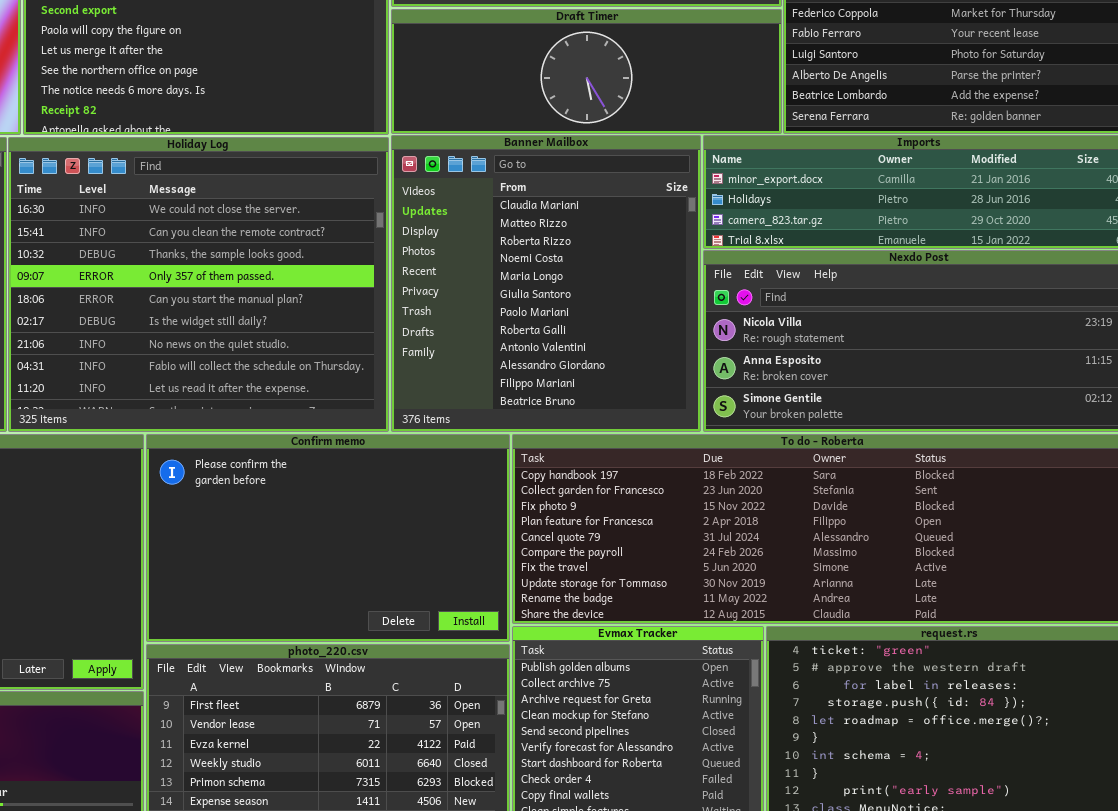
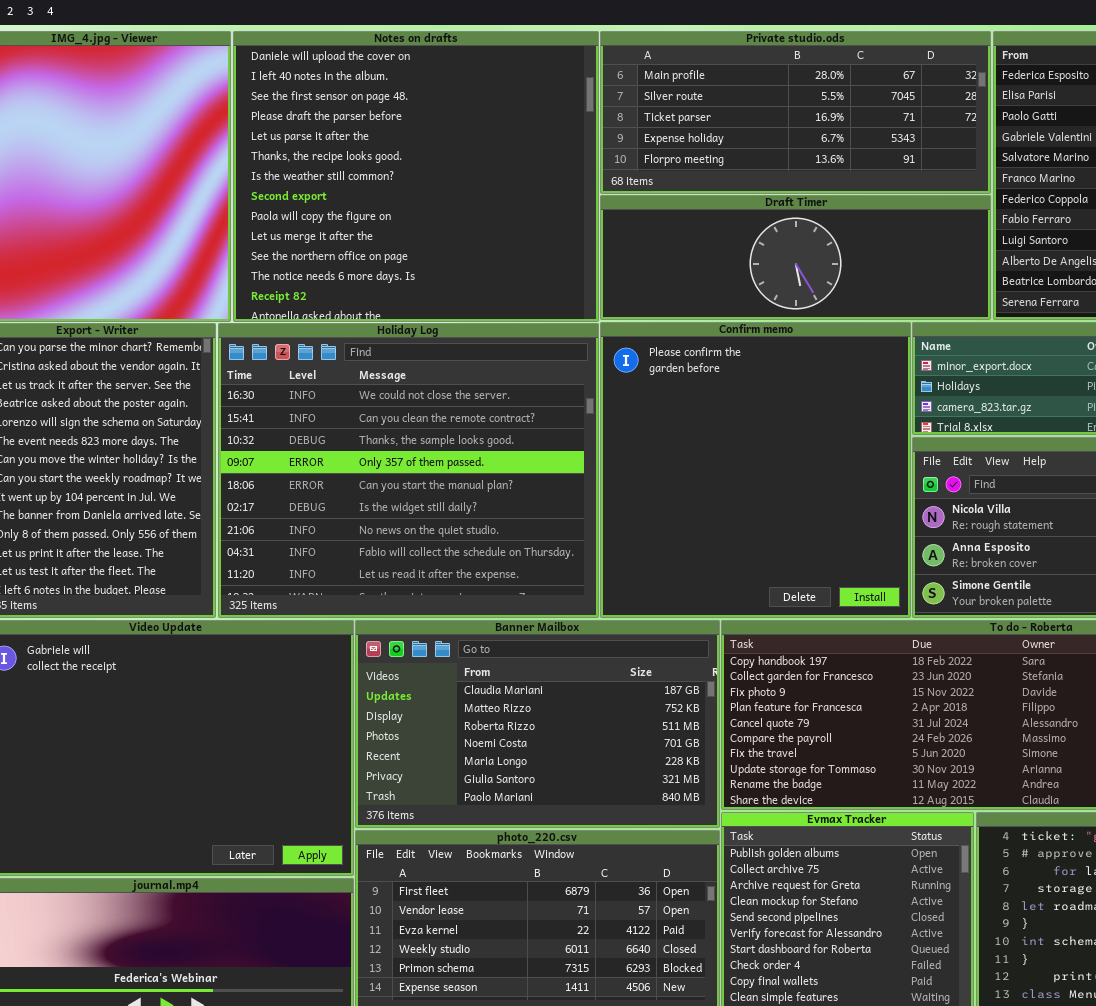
Banner Mailbox: [391,135,701,432] -> [355,620,720,828], moved, resized
Confirm memo: [146,434,510,642] -> [600,322,911,618], moved, resized

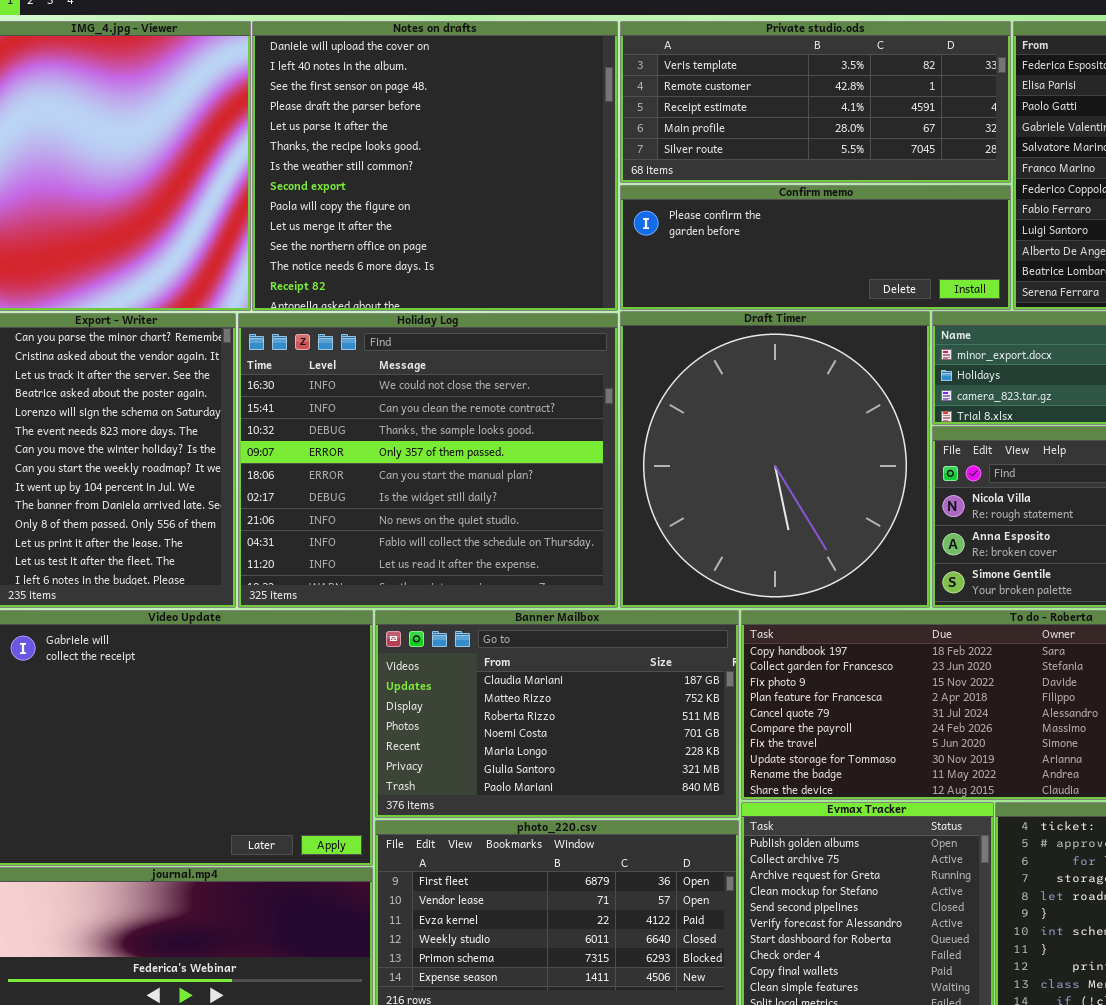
Private studio.ods: [600,31,991,194] -> [620,21,1011,183], scrolled up 3 rows
Draft Timer: [600,195,991,320] -> [620,311,930,608], moved, resized
Confirm memo: [600,322,911,618] -> [620,185,1011,310], moved, resized

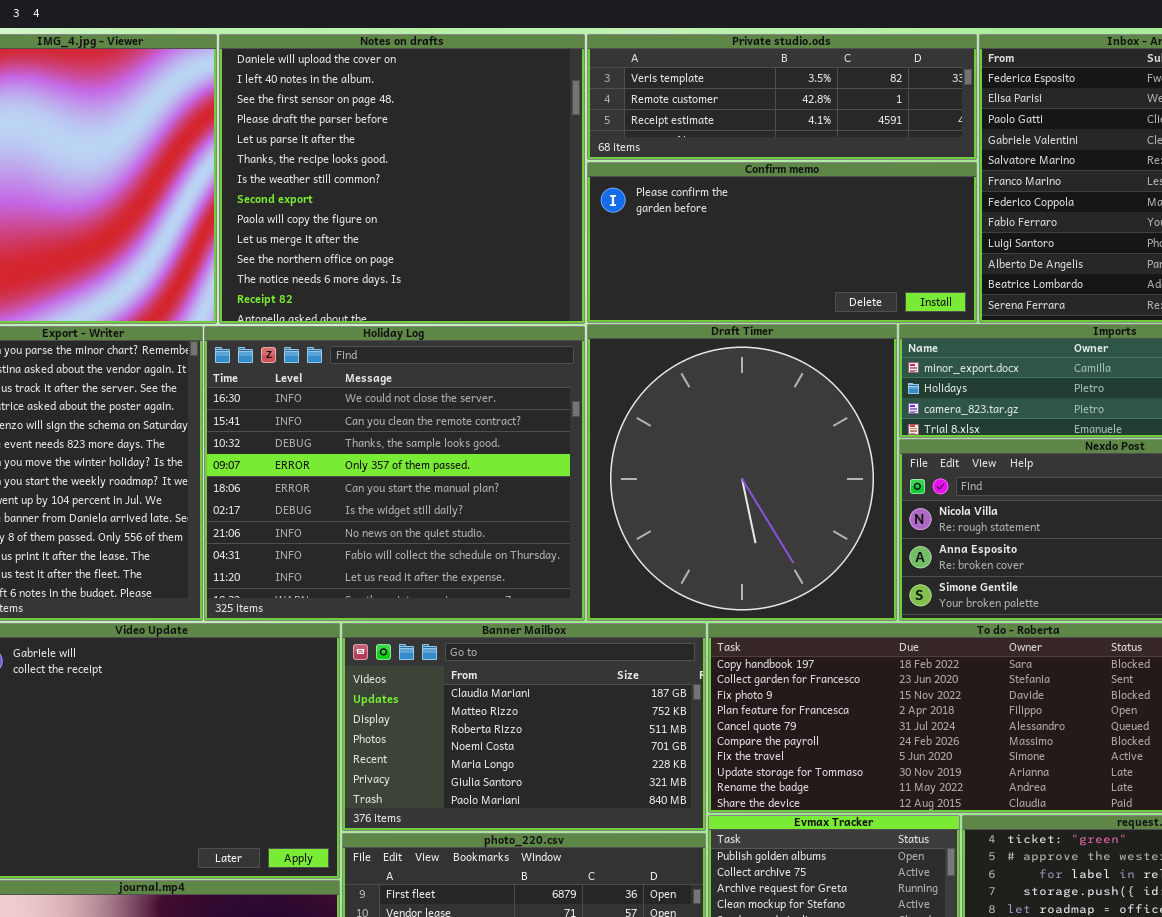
Private studio.ods: [620,21,1011,183] -> [587,34,977,160], resized
Confirm memo: [620,185,1011,310] -> [587,162,977,323], resized

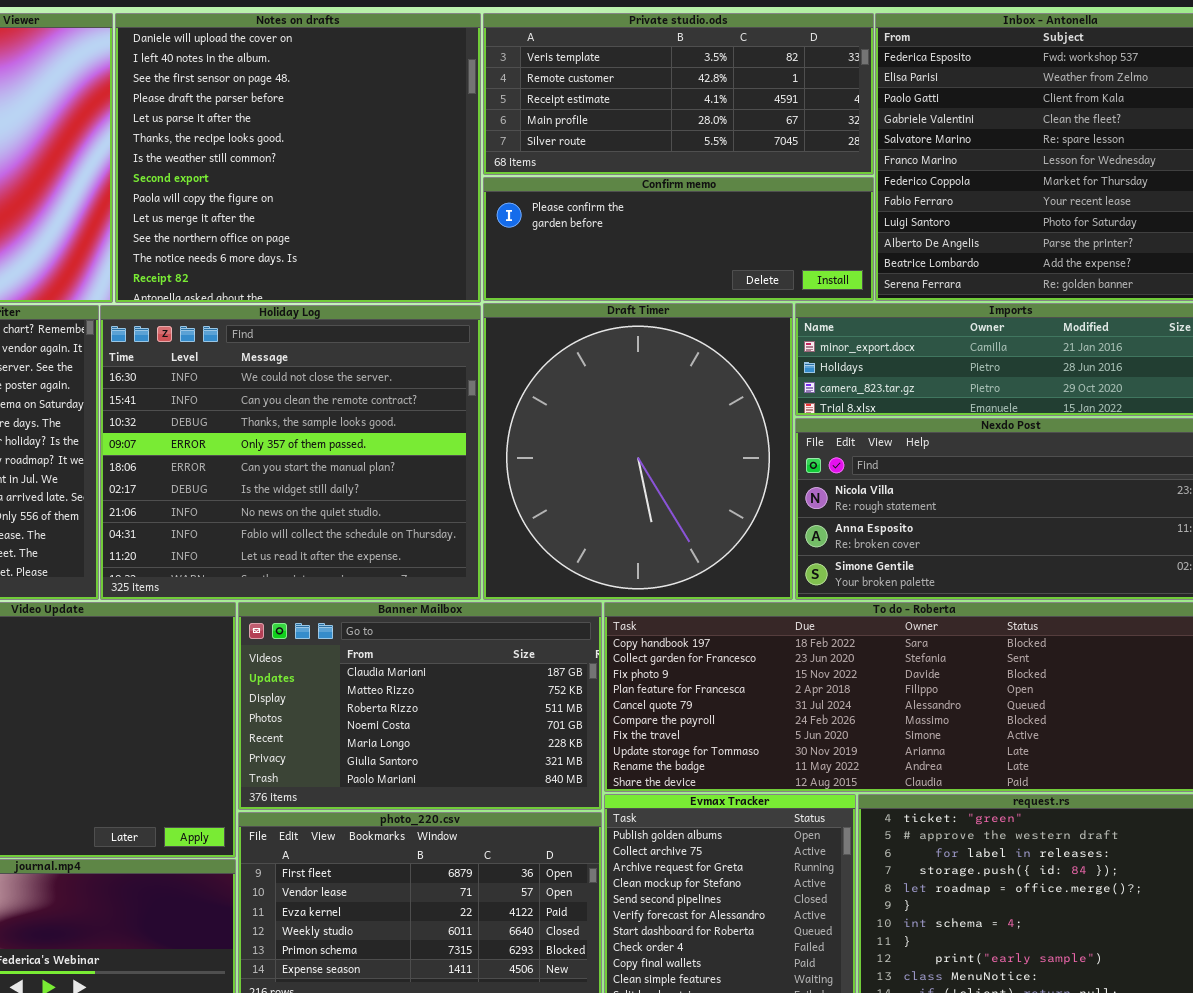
Private studio.ods: [587,34,977,160] -> [483,13,874,175], resized
Confirm memo: [587,162,977,323] -> [483,177,874,301], resized

